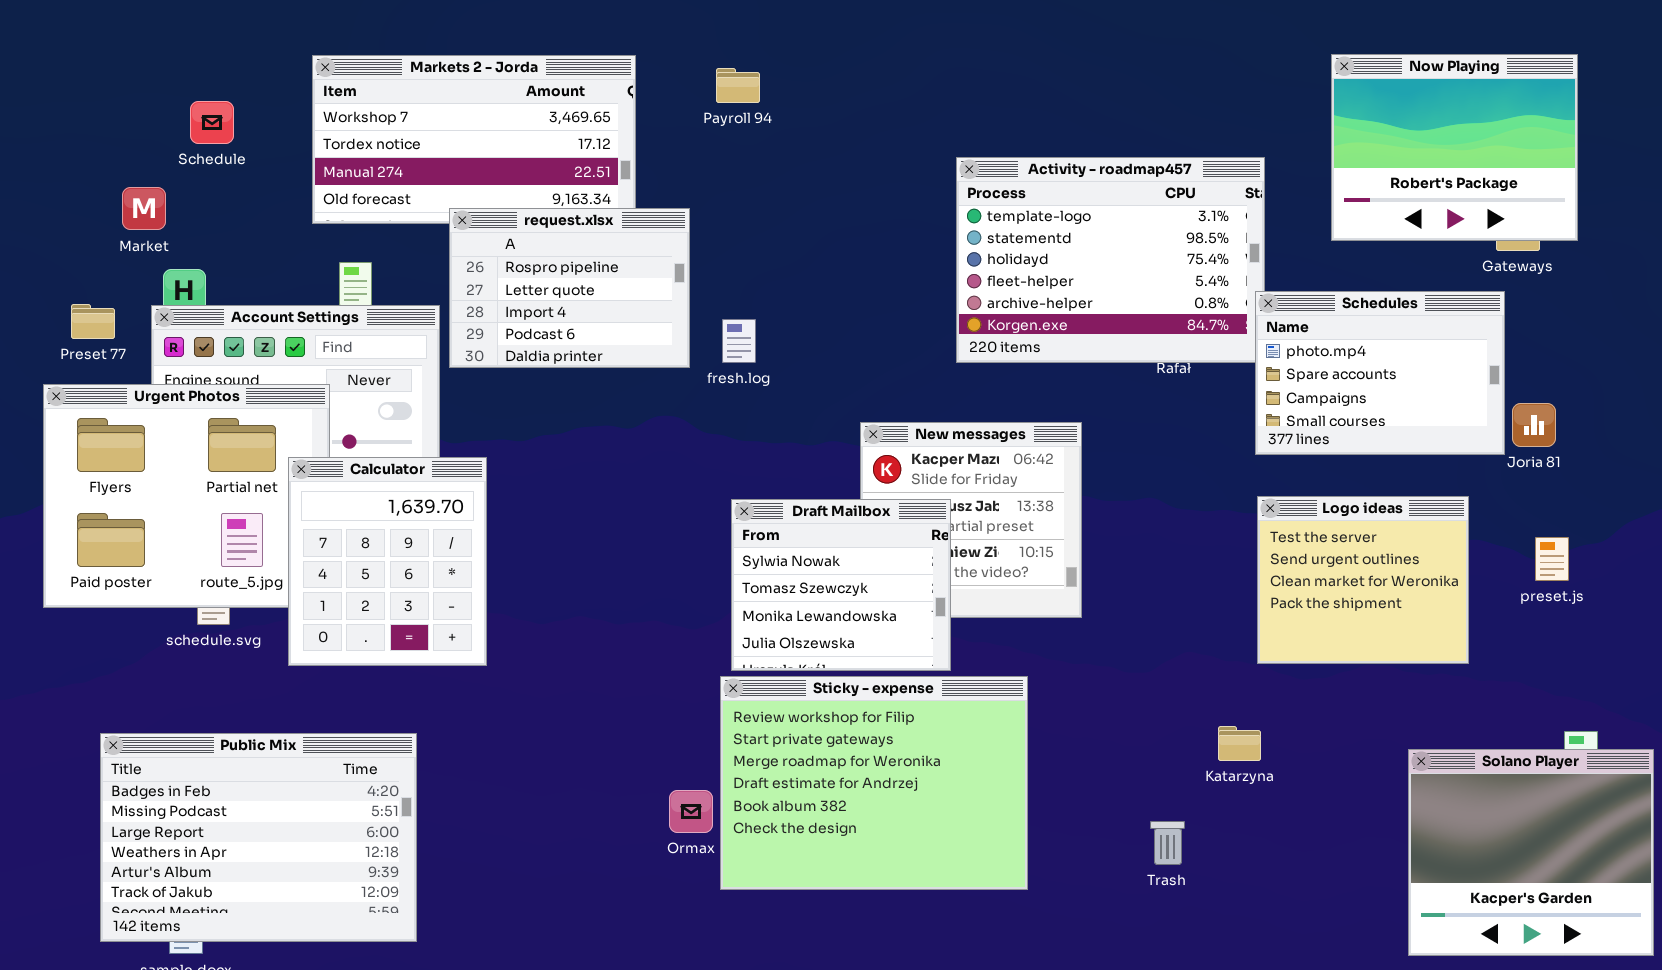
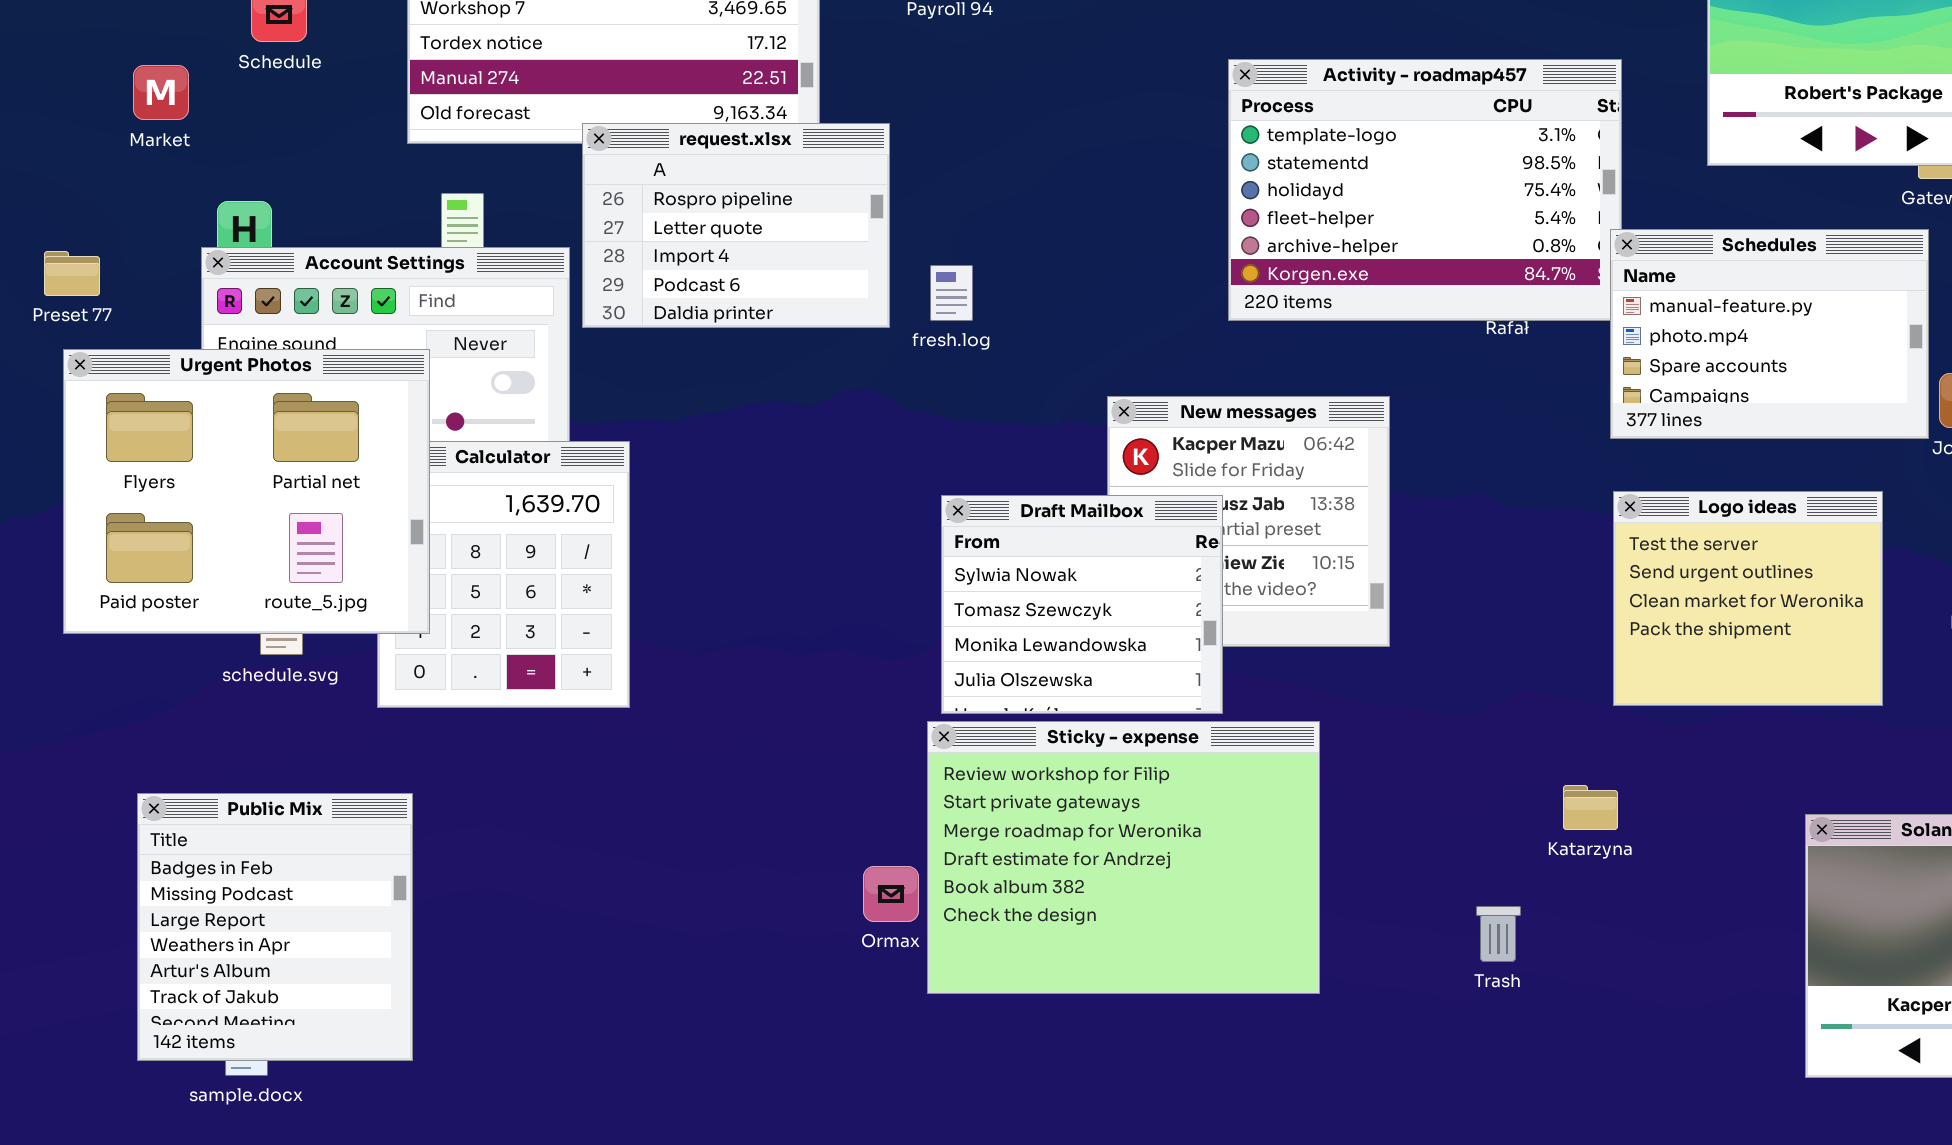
Market: [122,187,166,230] -> [133,65,189,120], moved
Schedules: [1255,291,1505,455] -> [1610,229,1929,439], scrolled up 1 row
Preset 77: [71,304,115,339] -> [44,251,100,296], moved
Urgent Photos: [43,384,330,608] -> [63,349,430,634], raised
Public Mix: [100,733,417,942] -> [137,793,413,1061], resized

